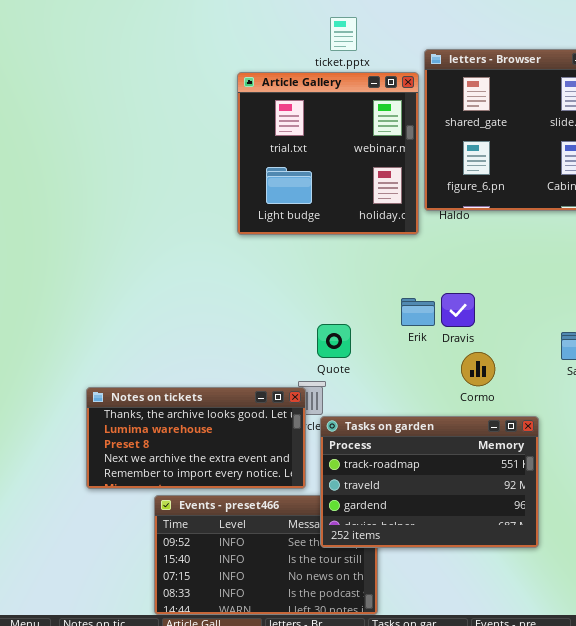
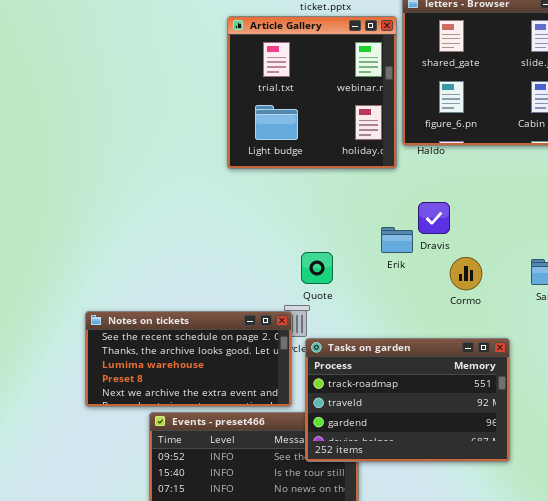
Dravis: [441,293,475,327] -> [418,202,450,234], moved
Cormo: [461,352,495,386] -> [450,257,482,290], moved
Notes on tickets: [86,387,306,489] -> [85,311,292,407], scrolled up 1 row

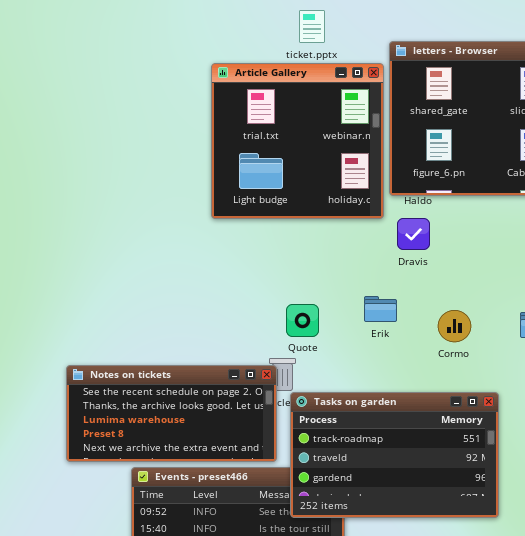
Dravis: [418,202,450,234] -> [397,218,430,250], moved
Erik: [381,227,413,253] -> [364,296,397,322], moved

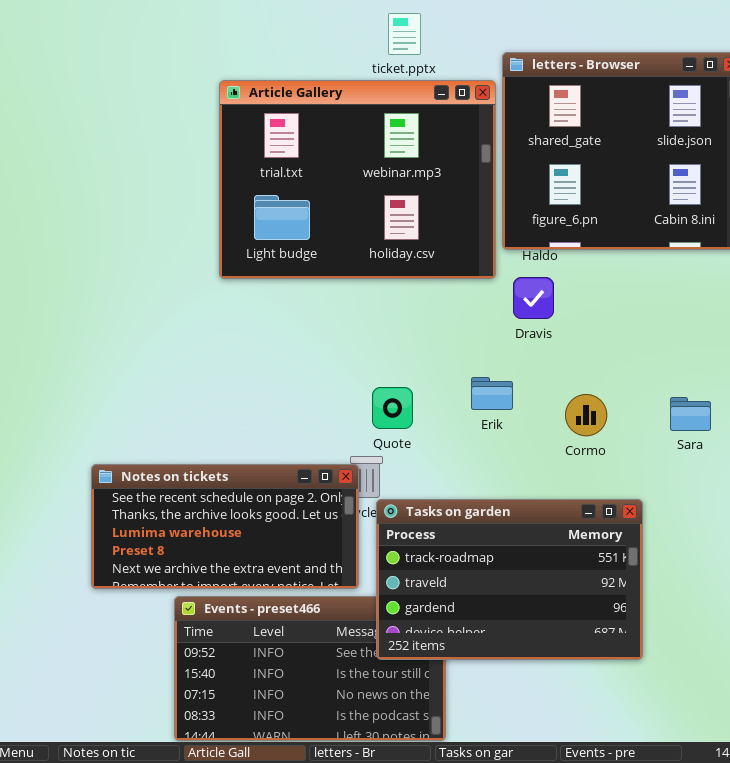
Article Gallery: [211,63,384,219] -> [219,80,496,279], resized

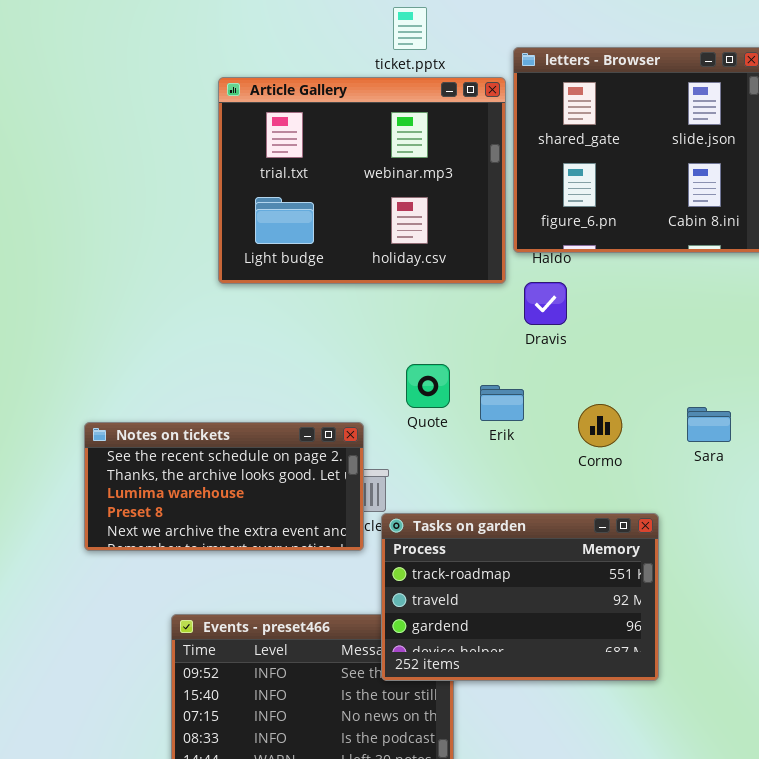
Quote: [372,387,413,429] -> [406,364,450,408], moved
Notes on tickets: [91,464,359,589] -> [84,422,364,551], moved

